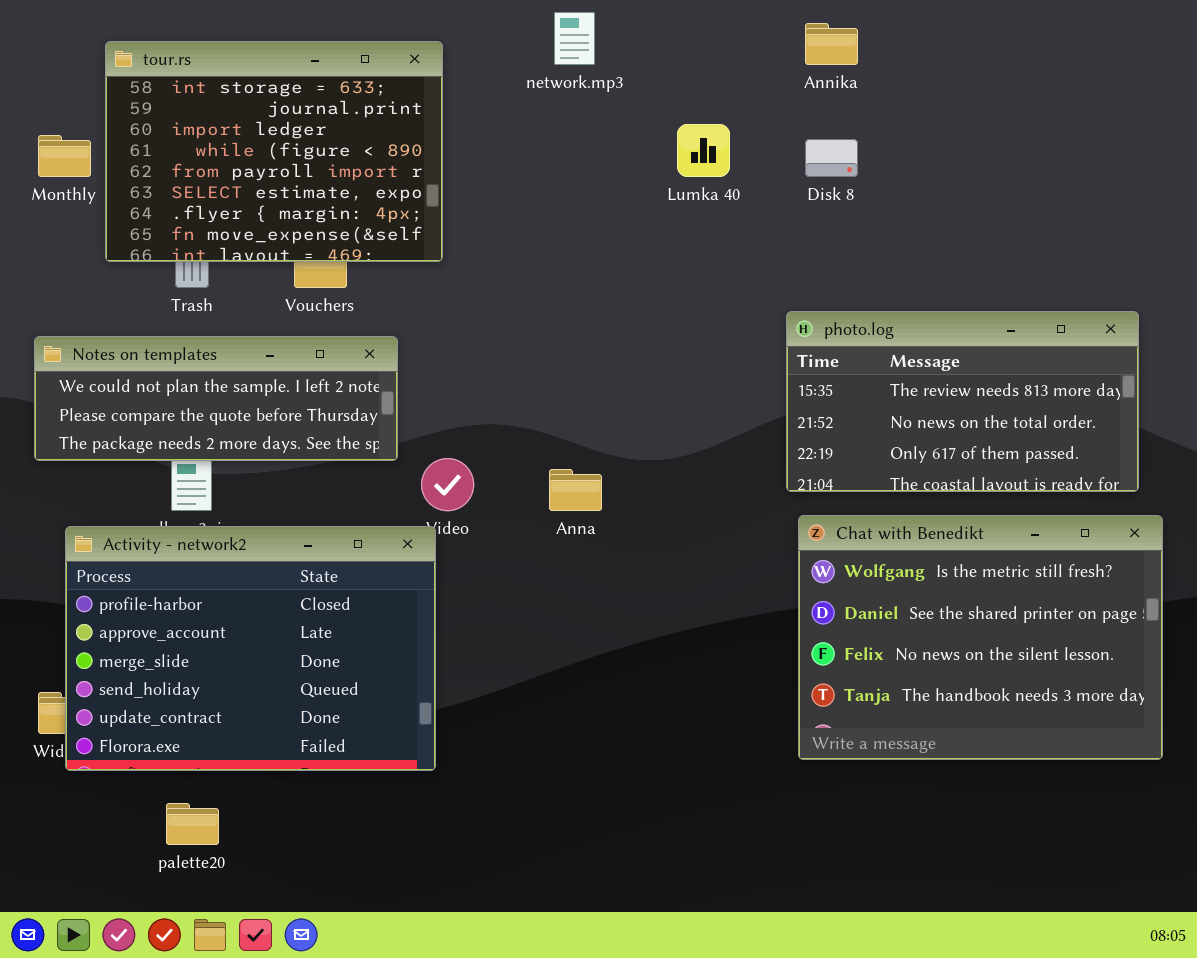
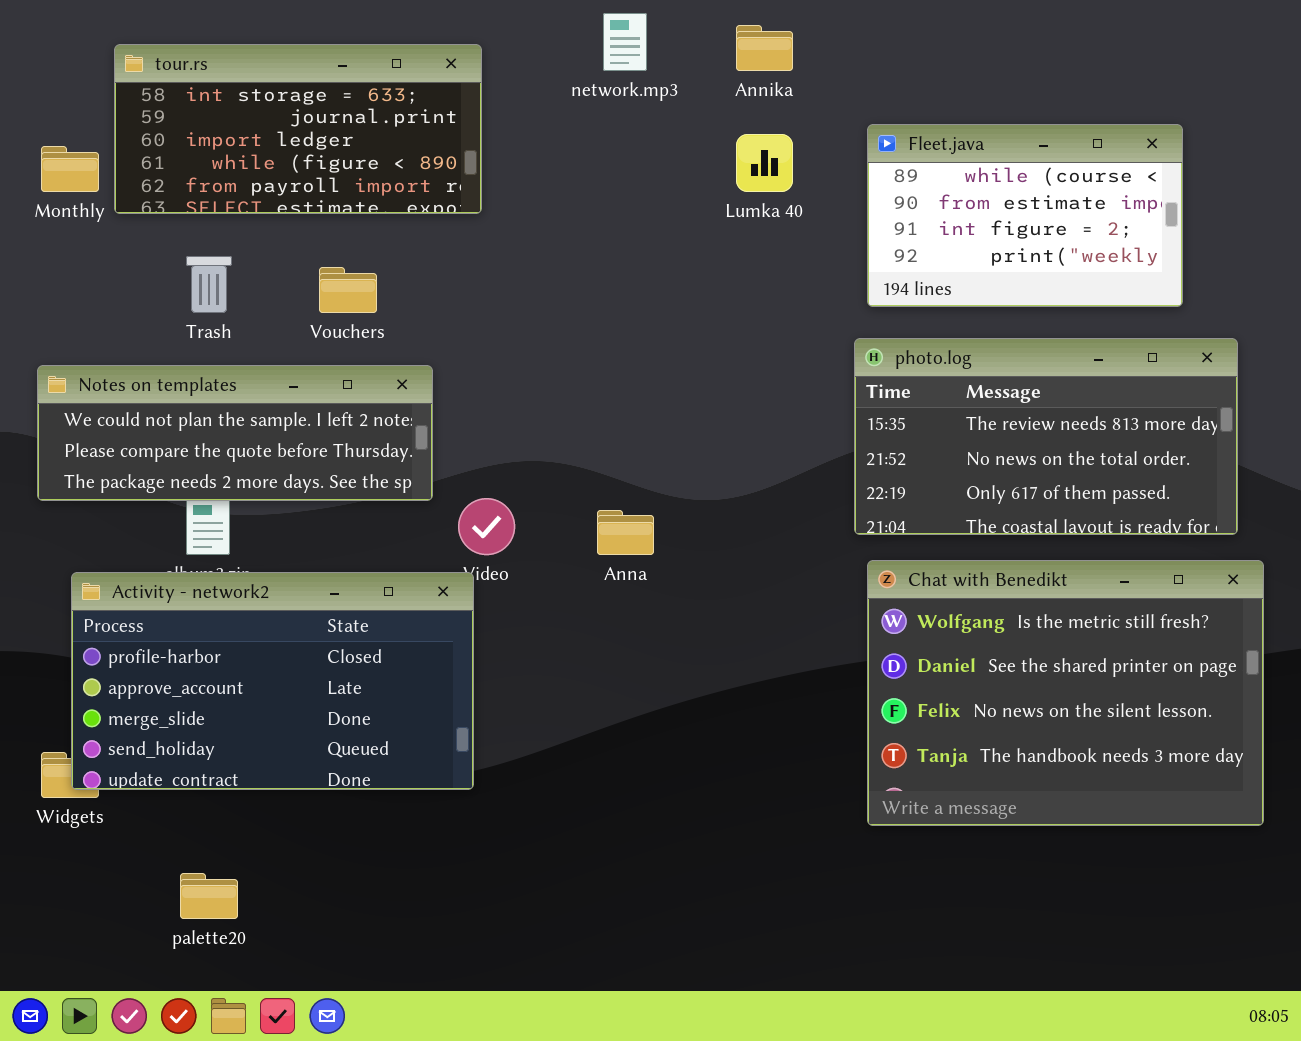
Annika: [805,23,858,65] -> [736,25,793,71], moved
tour.rs: [105,41,443,262] -> [114,44,482,214], resized
Fleet.java: none -> [867,124,1183,307], opened
Activity - network2: [65,526,436,771] -> [71,572,474,790], resized

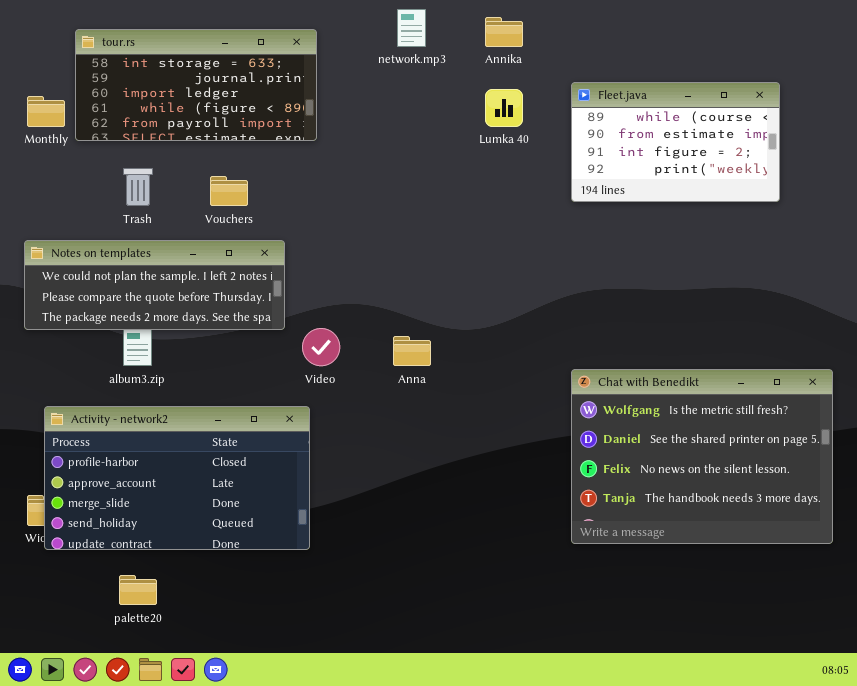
photo.log: [854,338,1238,535] -> none, closed
Activity - network2: [71,572,474,790] -> [44,406,310,550], moved

